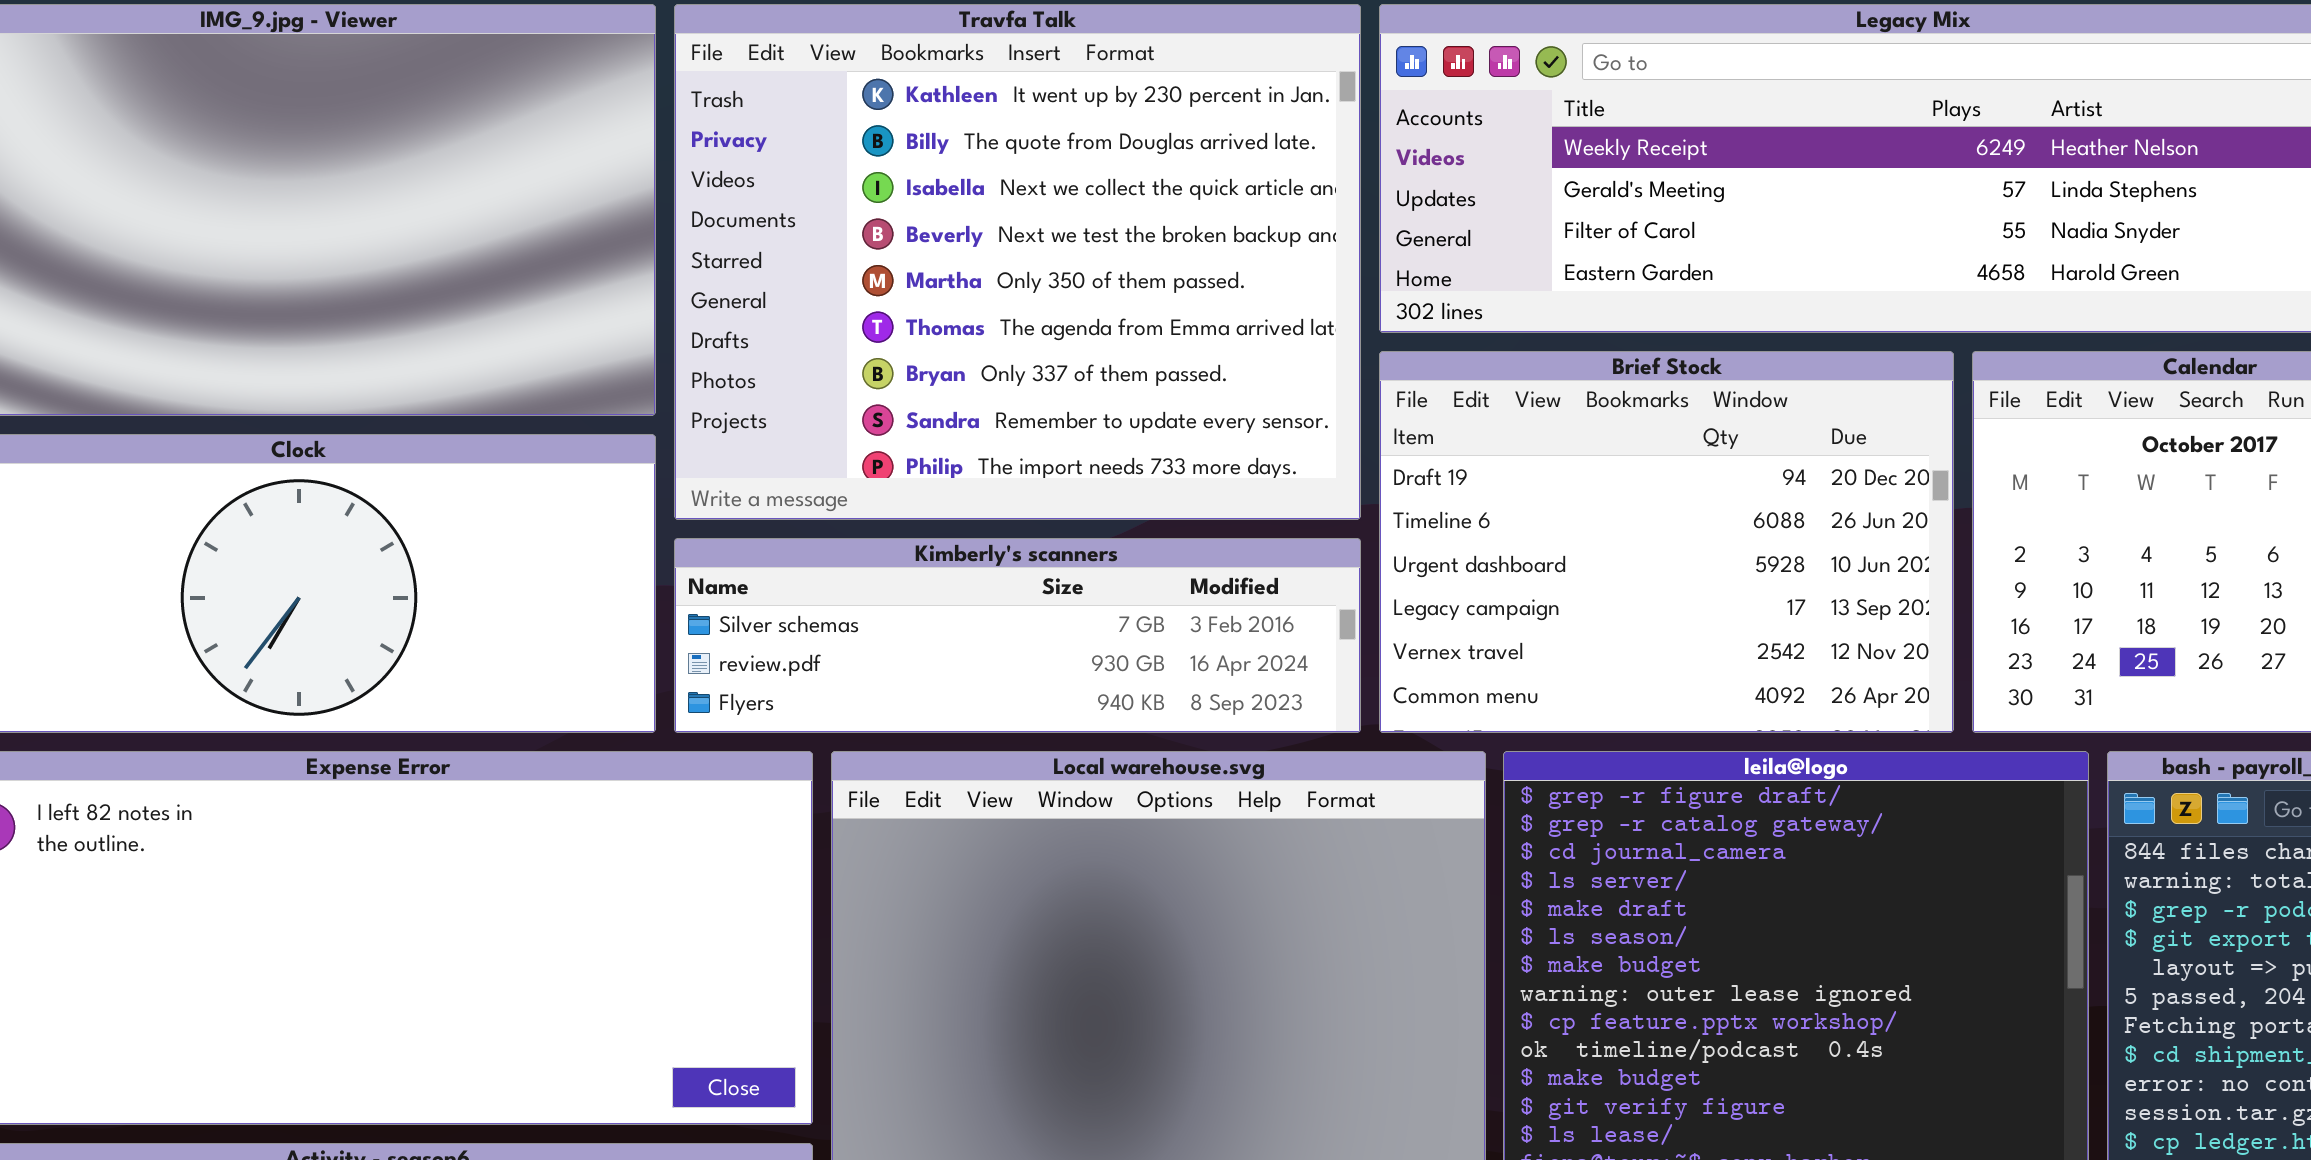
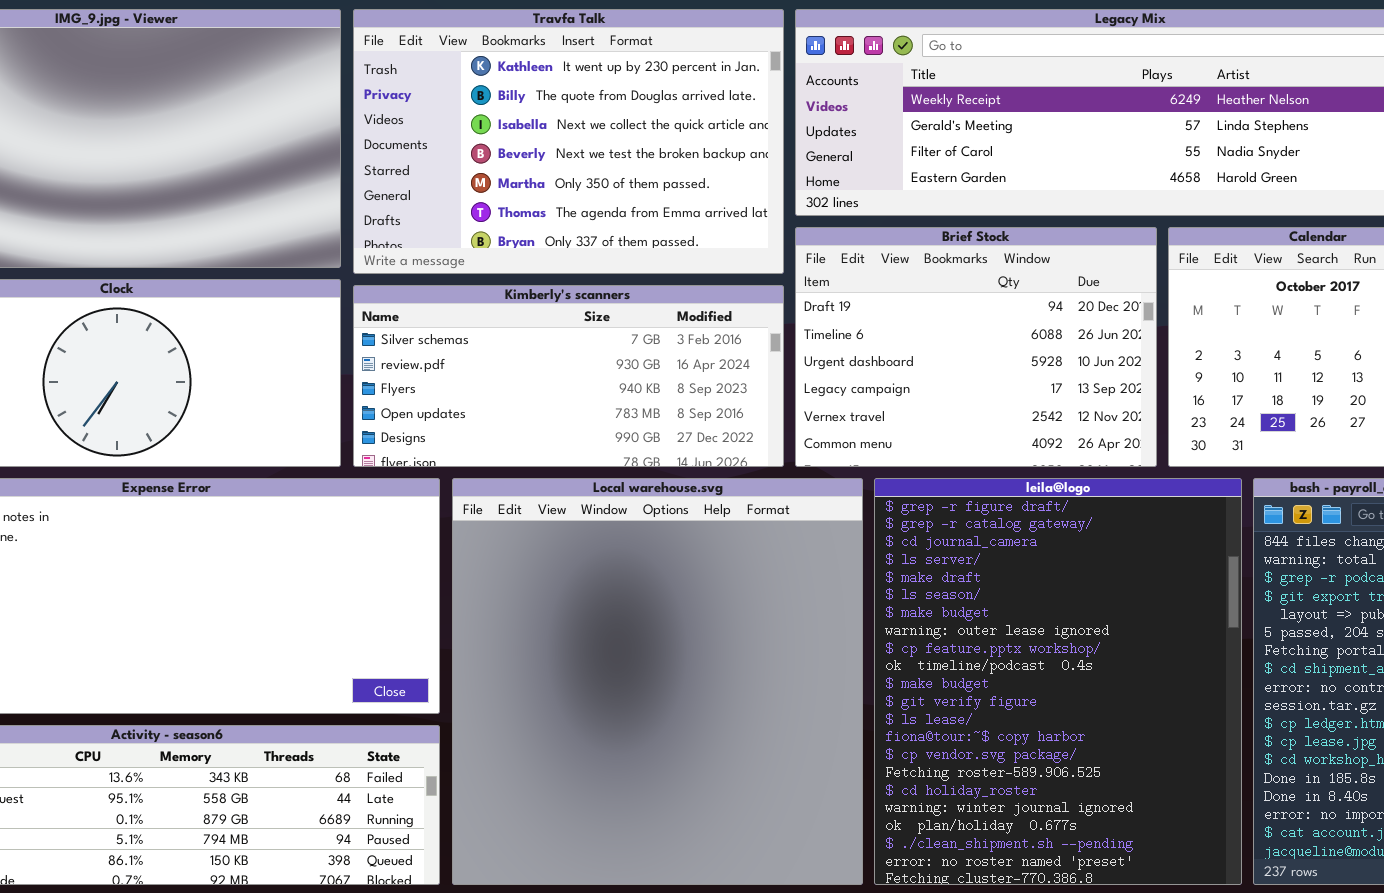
Travfa Talk: [674,4,1361,520] -> [353,9,784,274], resized
Kimberly's scanners: [674,538,1361,733] -> [353,285,784,467], resized

